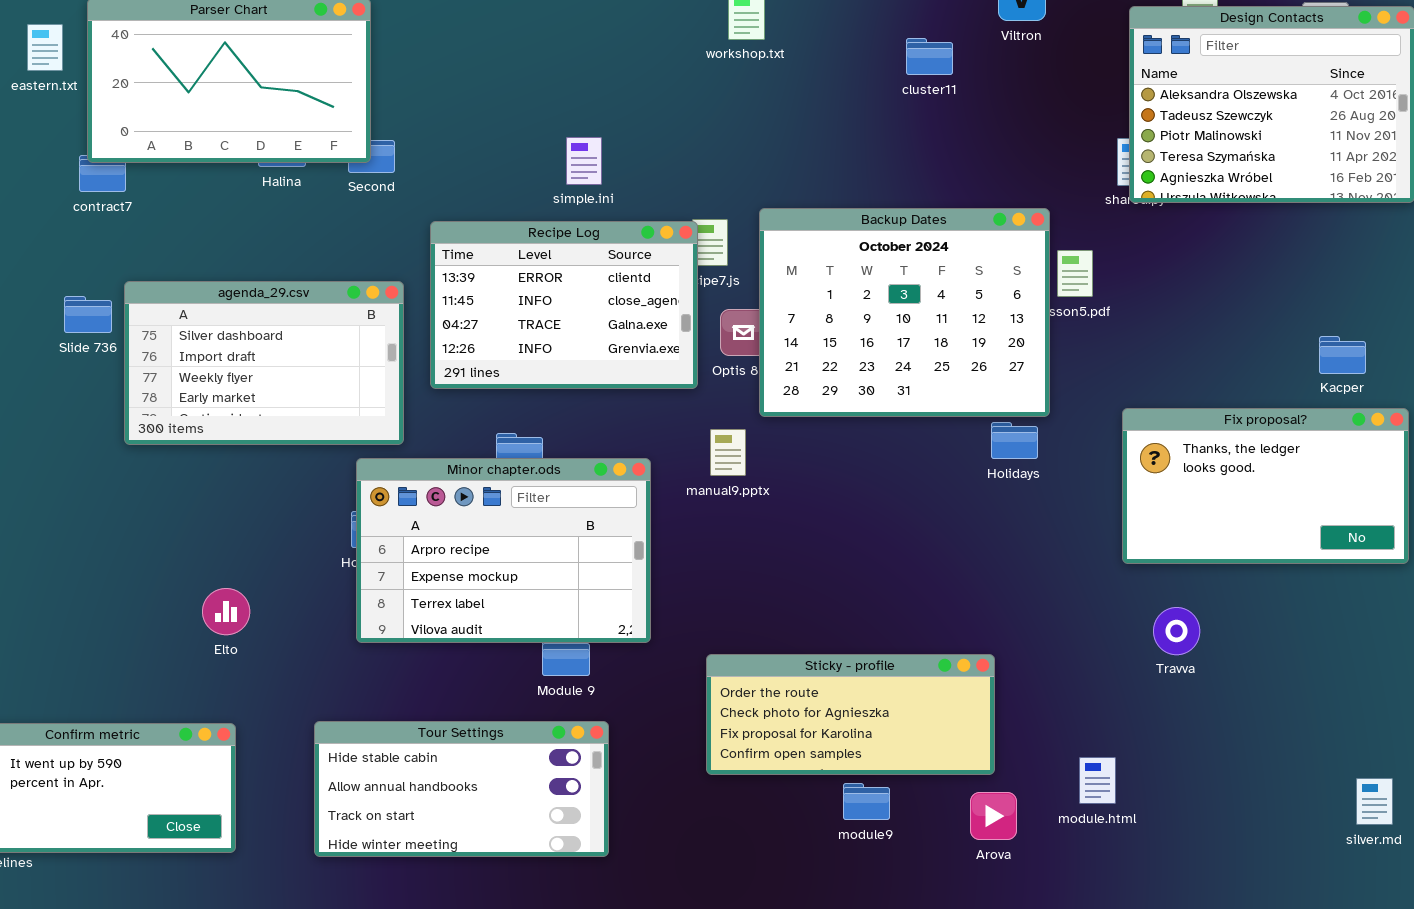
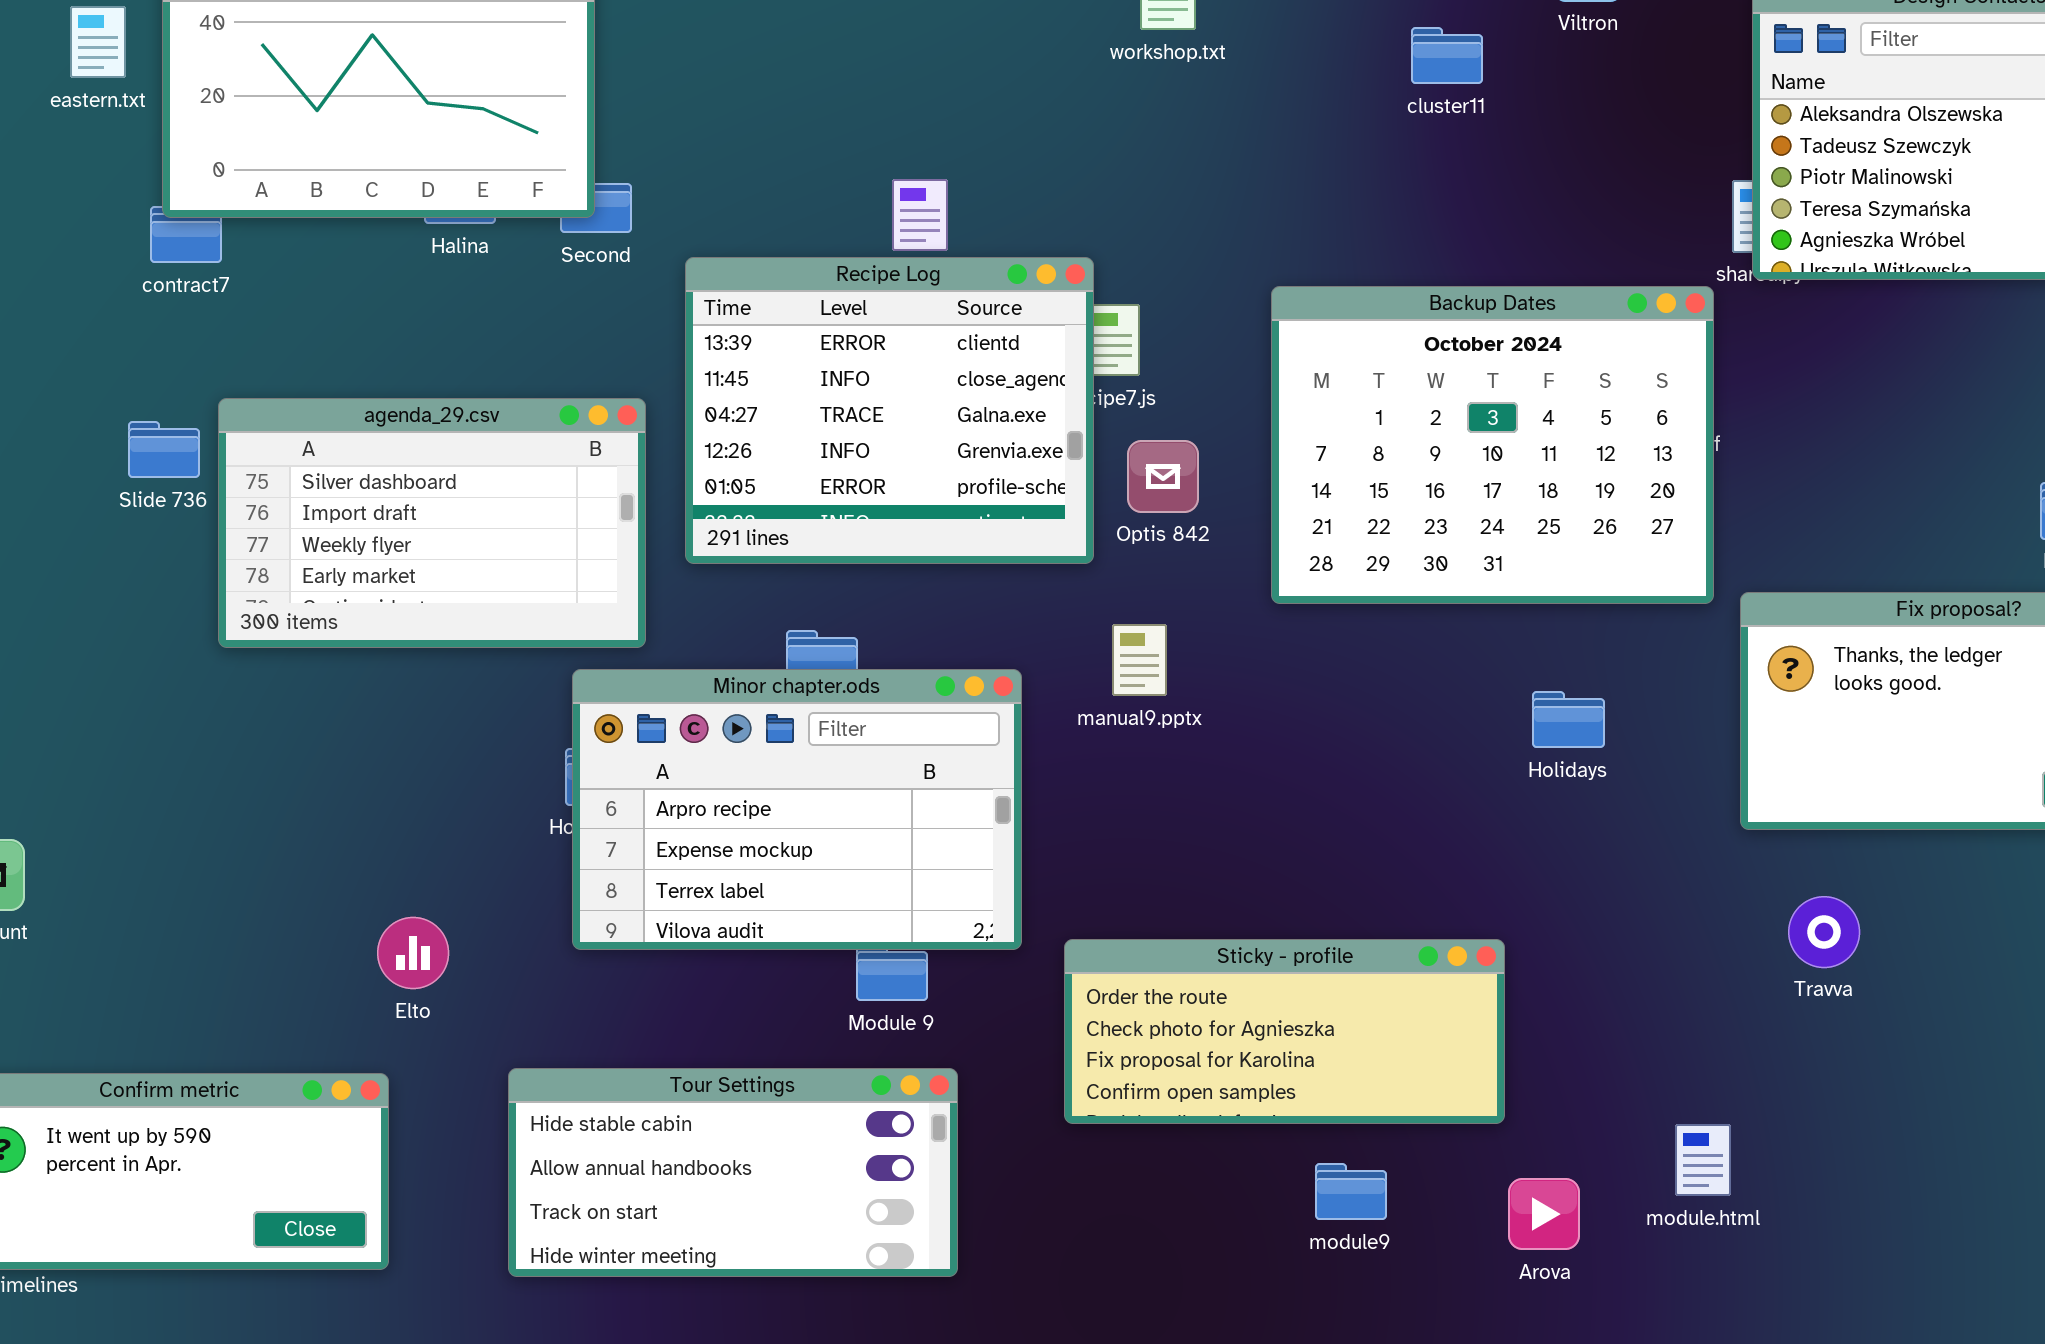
Backup Dates: [759,208,1050,417] -> [1271,286,1714,604], moved
Recipe Log: [430,221,698,389] -> [685,257,1094,564], resized
Holidays: [991,422,1038,459] -> [1532,691,1605,748], moved
Elto: [202,588,250,635] -> [377,917,449,989], moved
Sticky - profile: [706,654,995,775] -> [1064,939,1505,1124], moved

